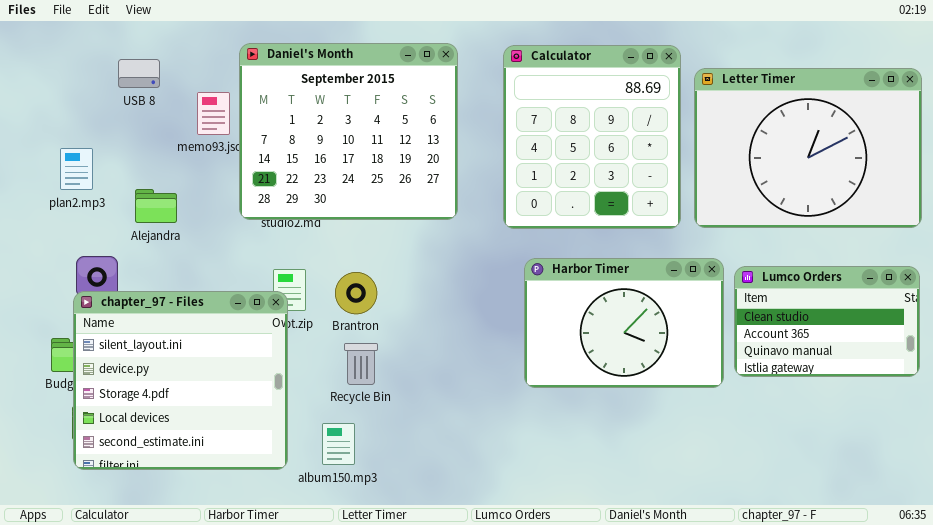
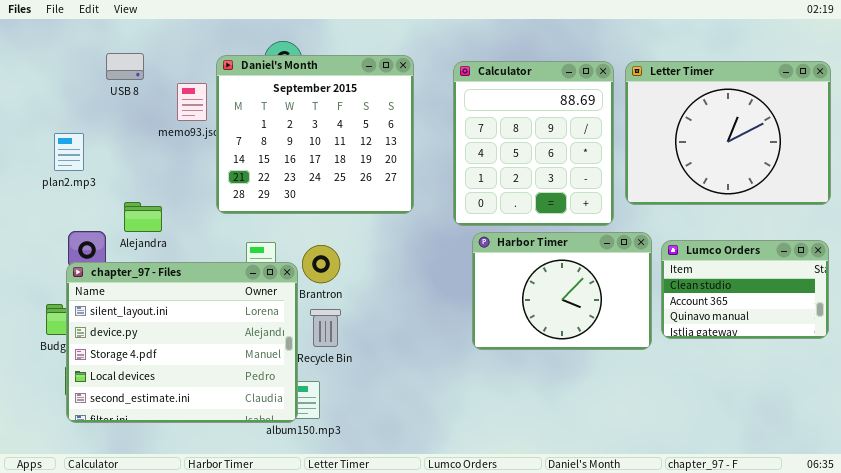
Daniel's Month: [239,43,458,220] -> [216,55,414,214], moved
Calculator: [503,45,681,229] -> [453,61,614,226], moved
Alejandra: [135,189,177,223] -> [124,202,162,232], moved
chapter_97 - Files: [73,291,288,470] -> [66,262,298,423], resized

